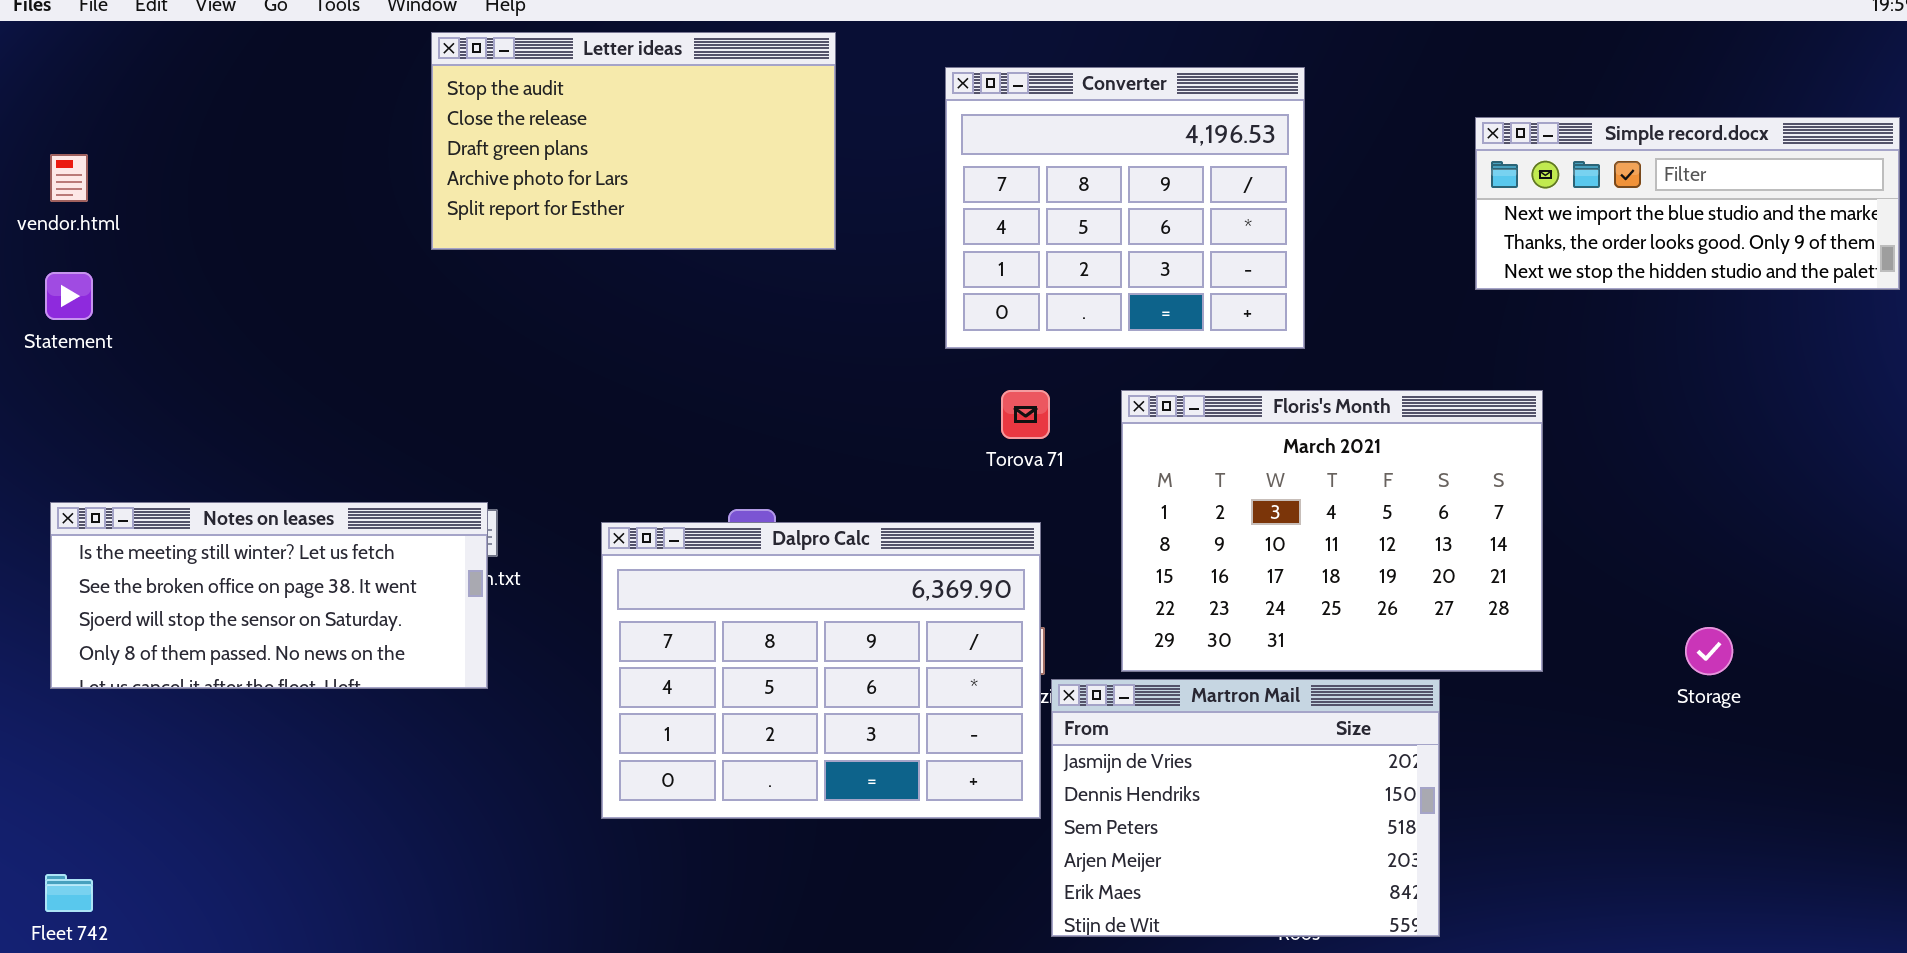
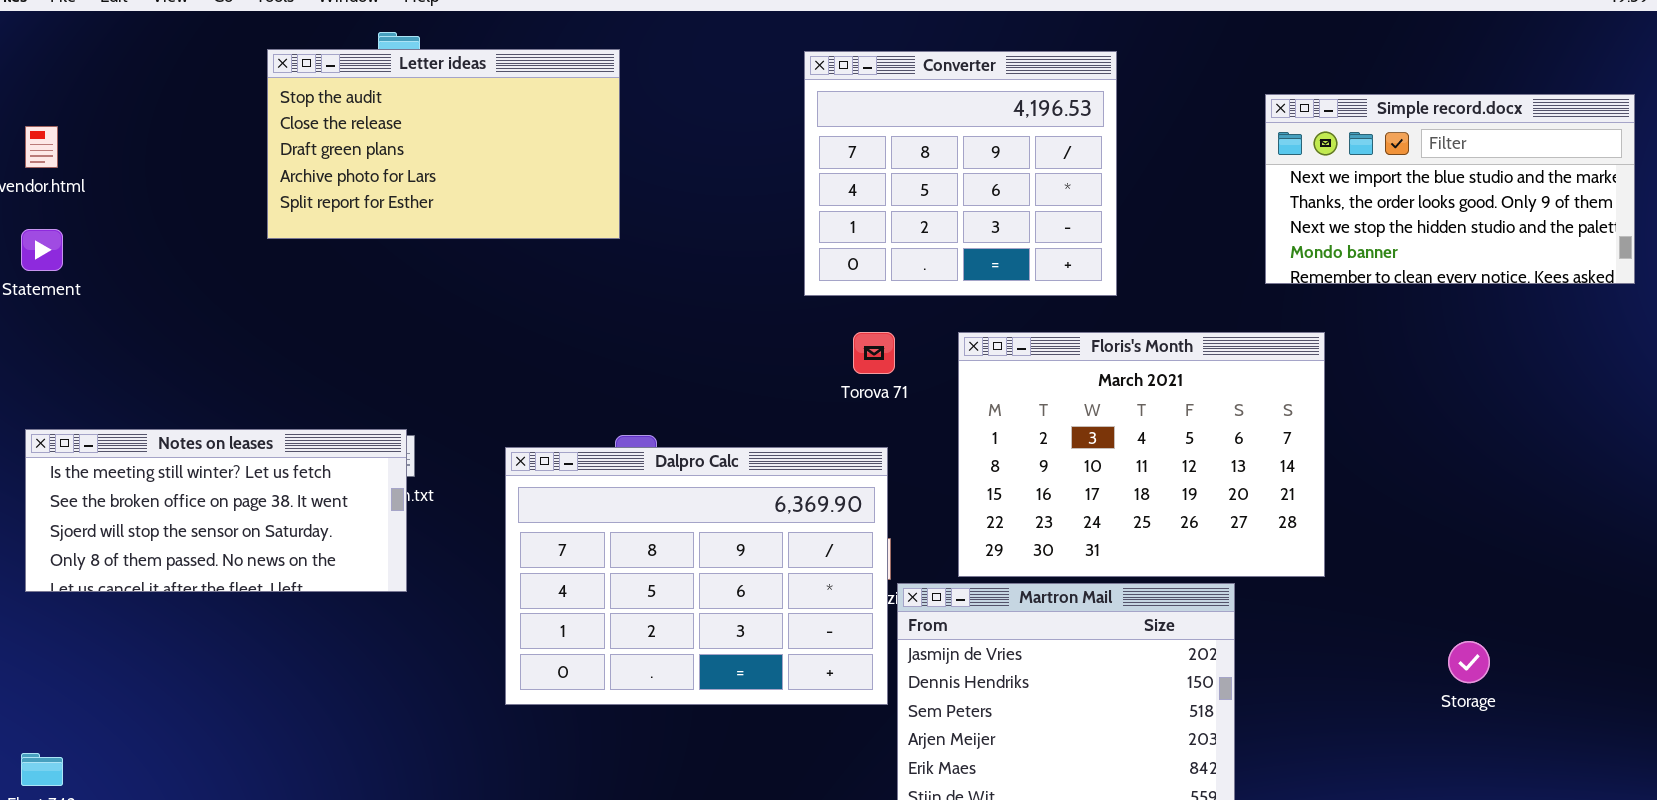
Letter ideas: [431,32,836,250] -> [267,49,620,239], moved
Simple record.docx: [1475,117,1900,290] -> [1265,94,1635,284], resized
Storage: [1685,627,1733,675] -> [1448,641,1490,683], moved

